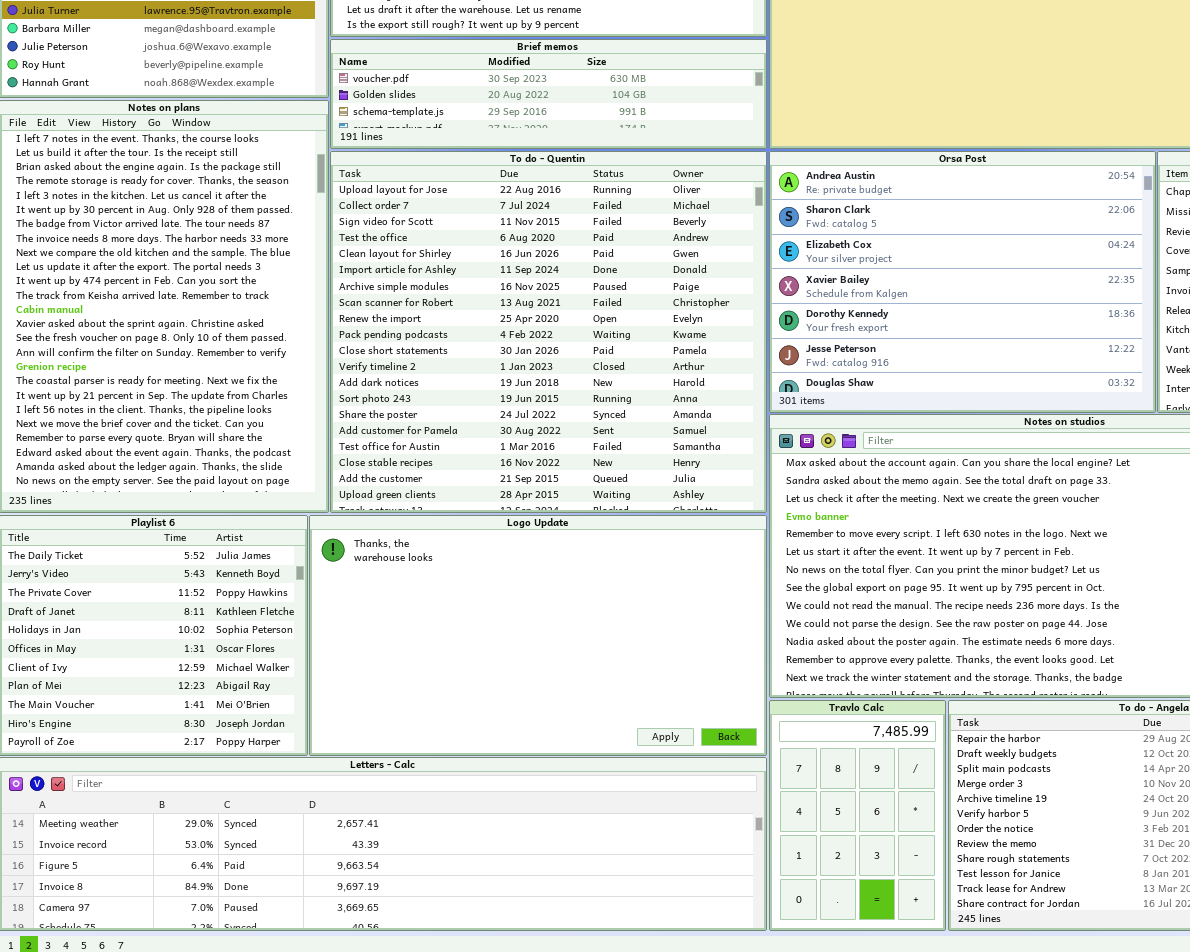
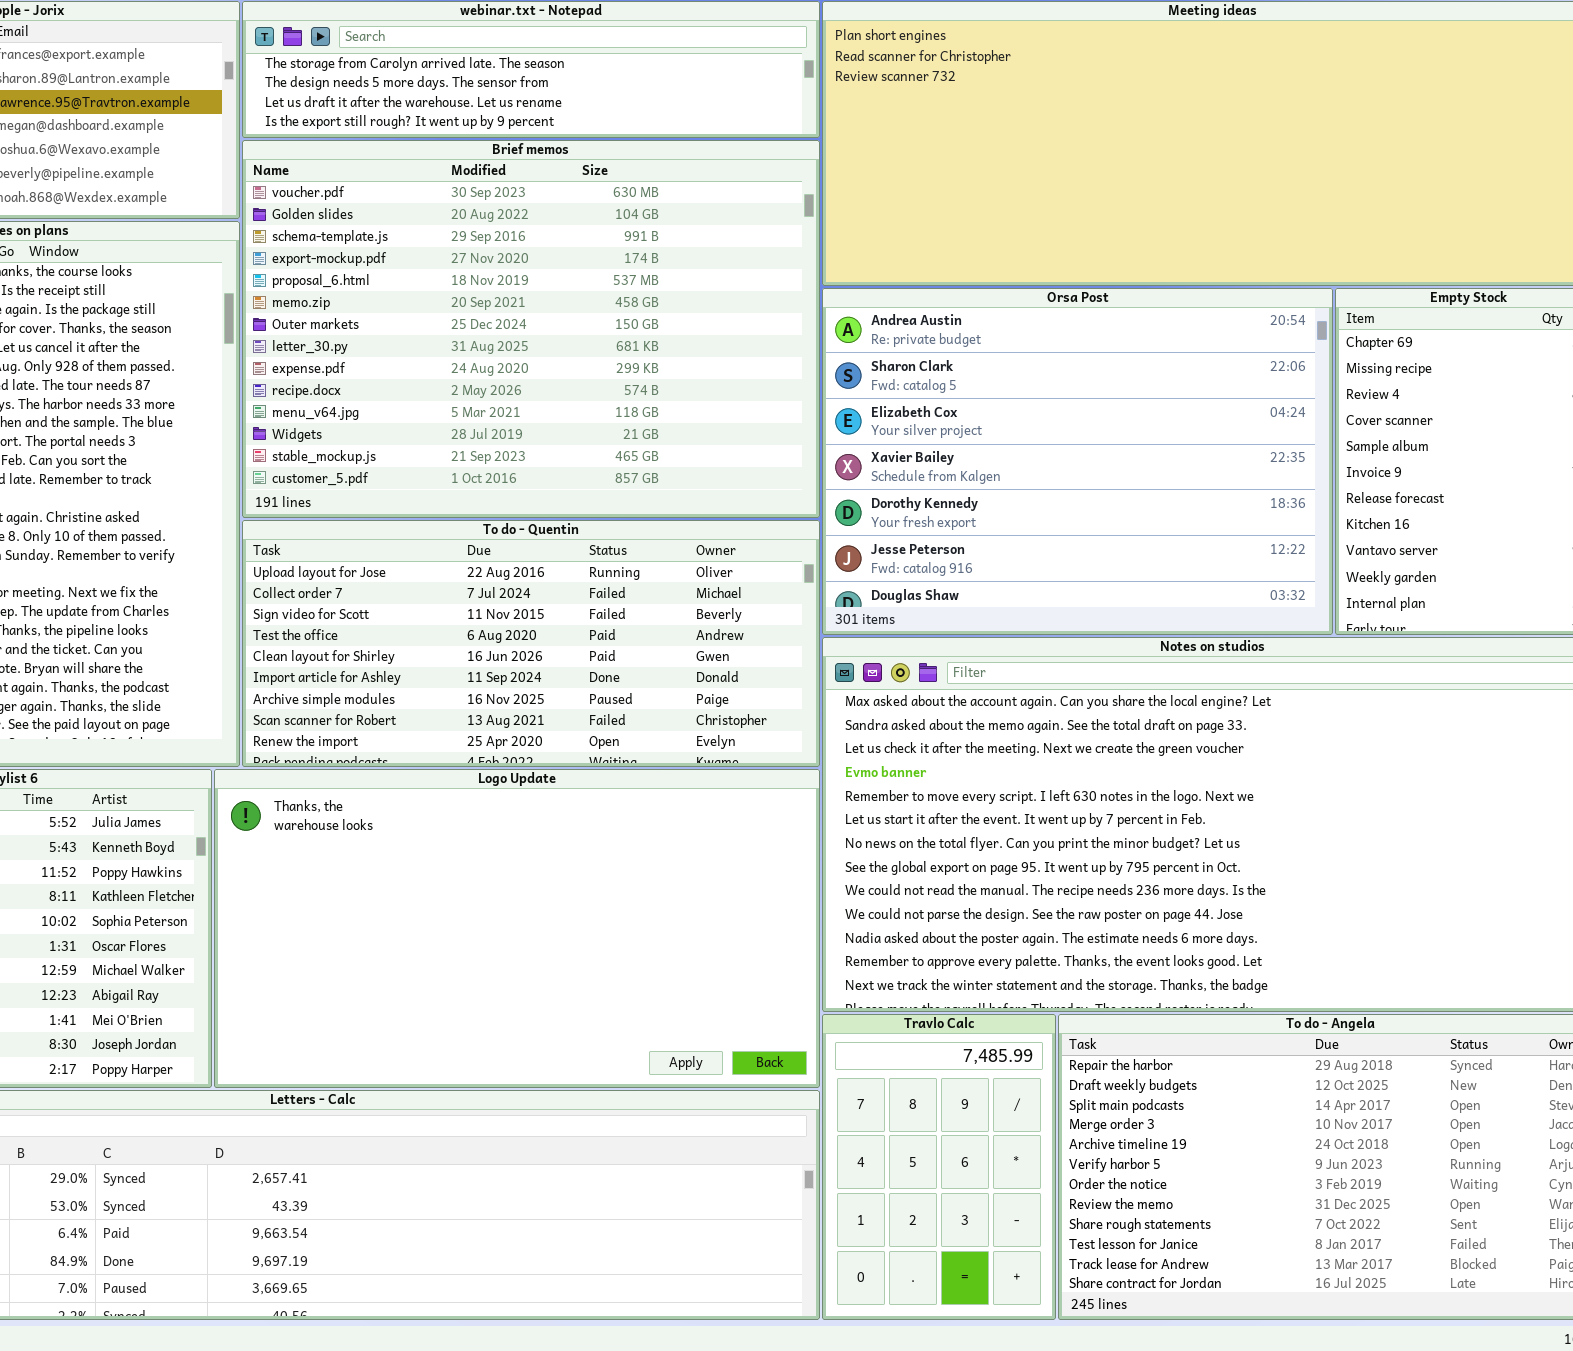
Brief memos: [330,39,767,149] -> [242,140,820,518], resized
To do - Quentin: [330,151,767,513] -> [242,520,820,767], resized

